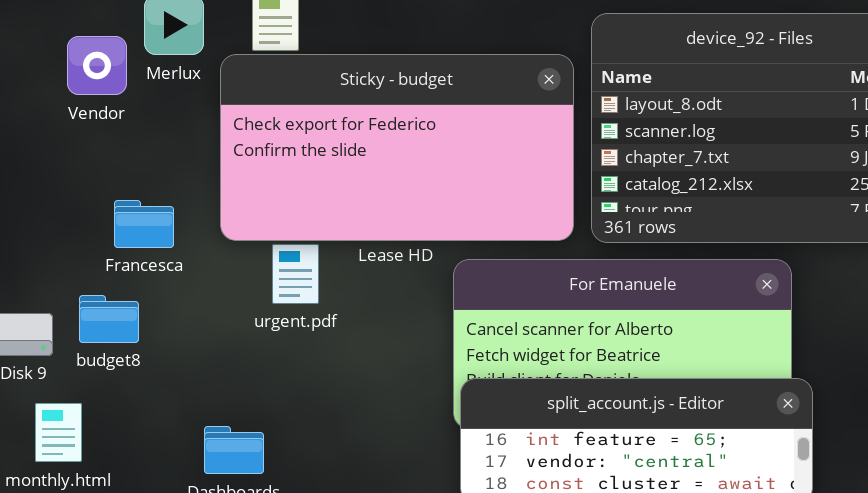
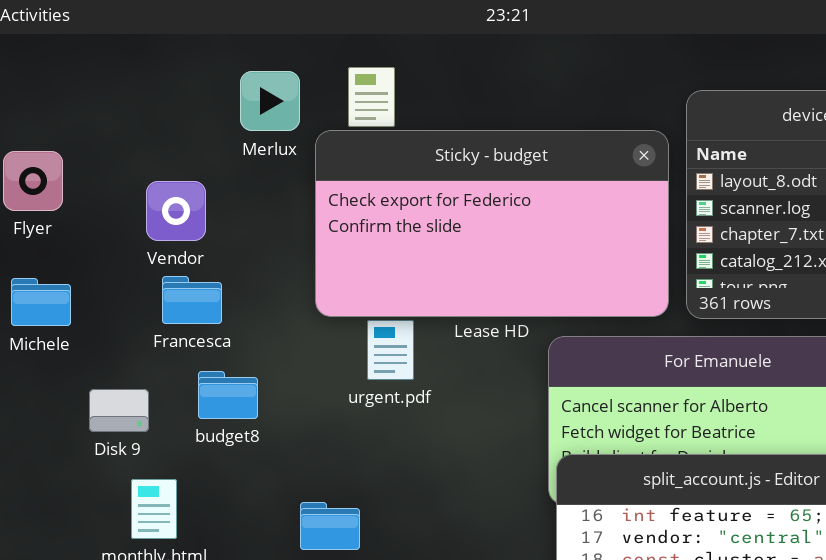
Vendor: [67,36,127,95] -> [146,181,206,241], moved
Francesca: [114,200,174,248] -> [162,276,222,324], moved
budget8: [79,295,139,343] -> [198,371,258,419], moved

